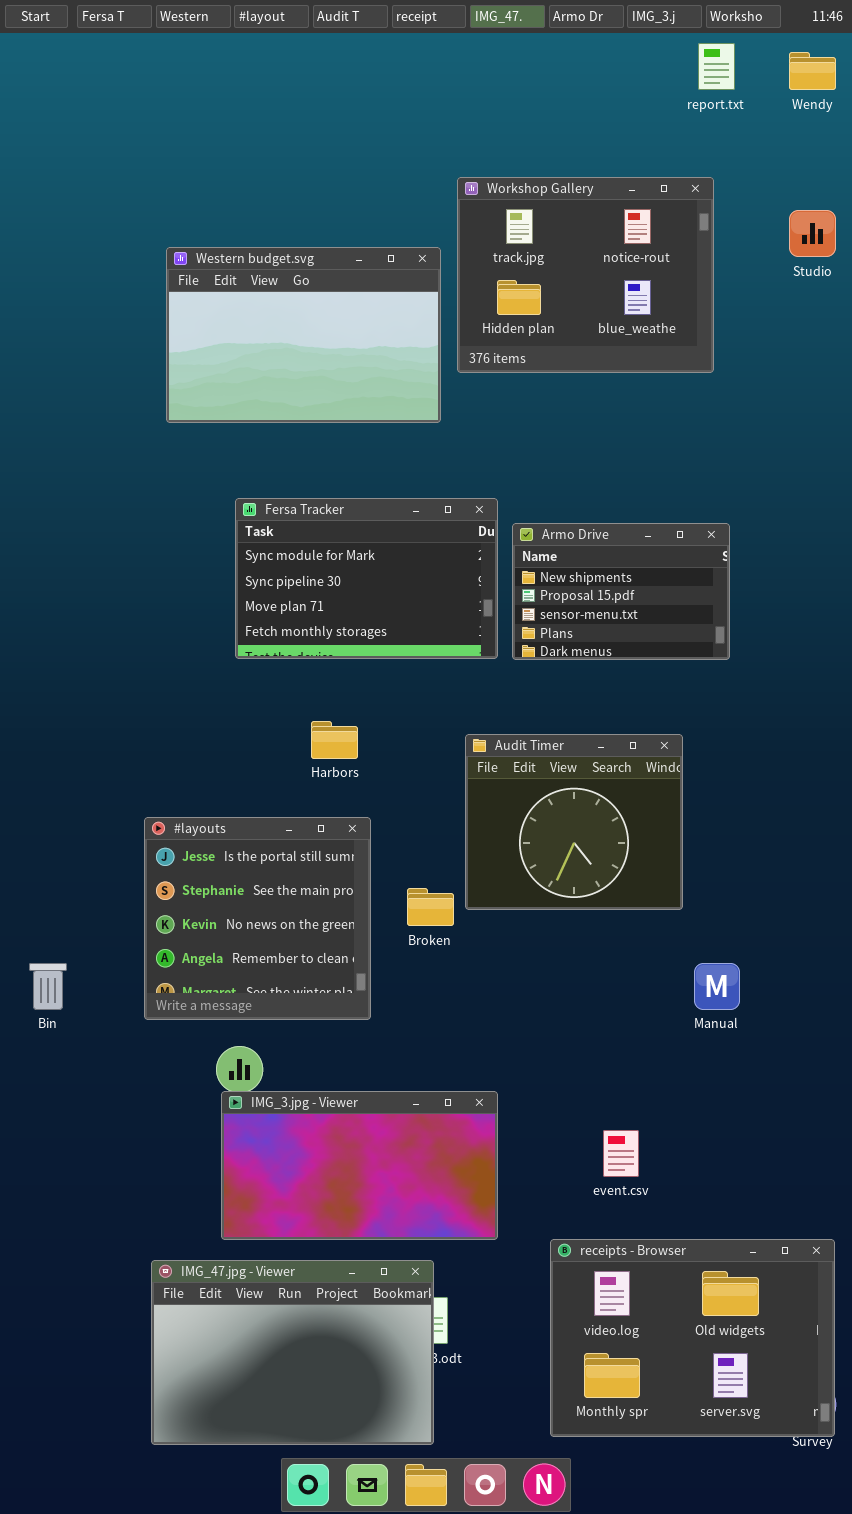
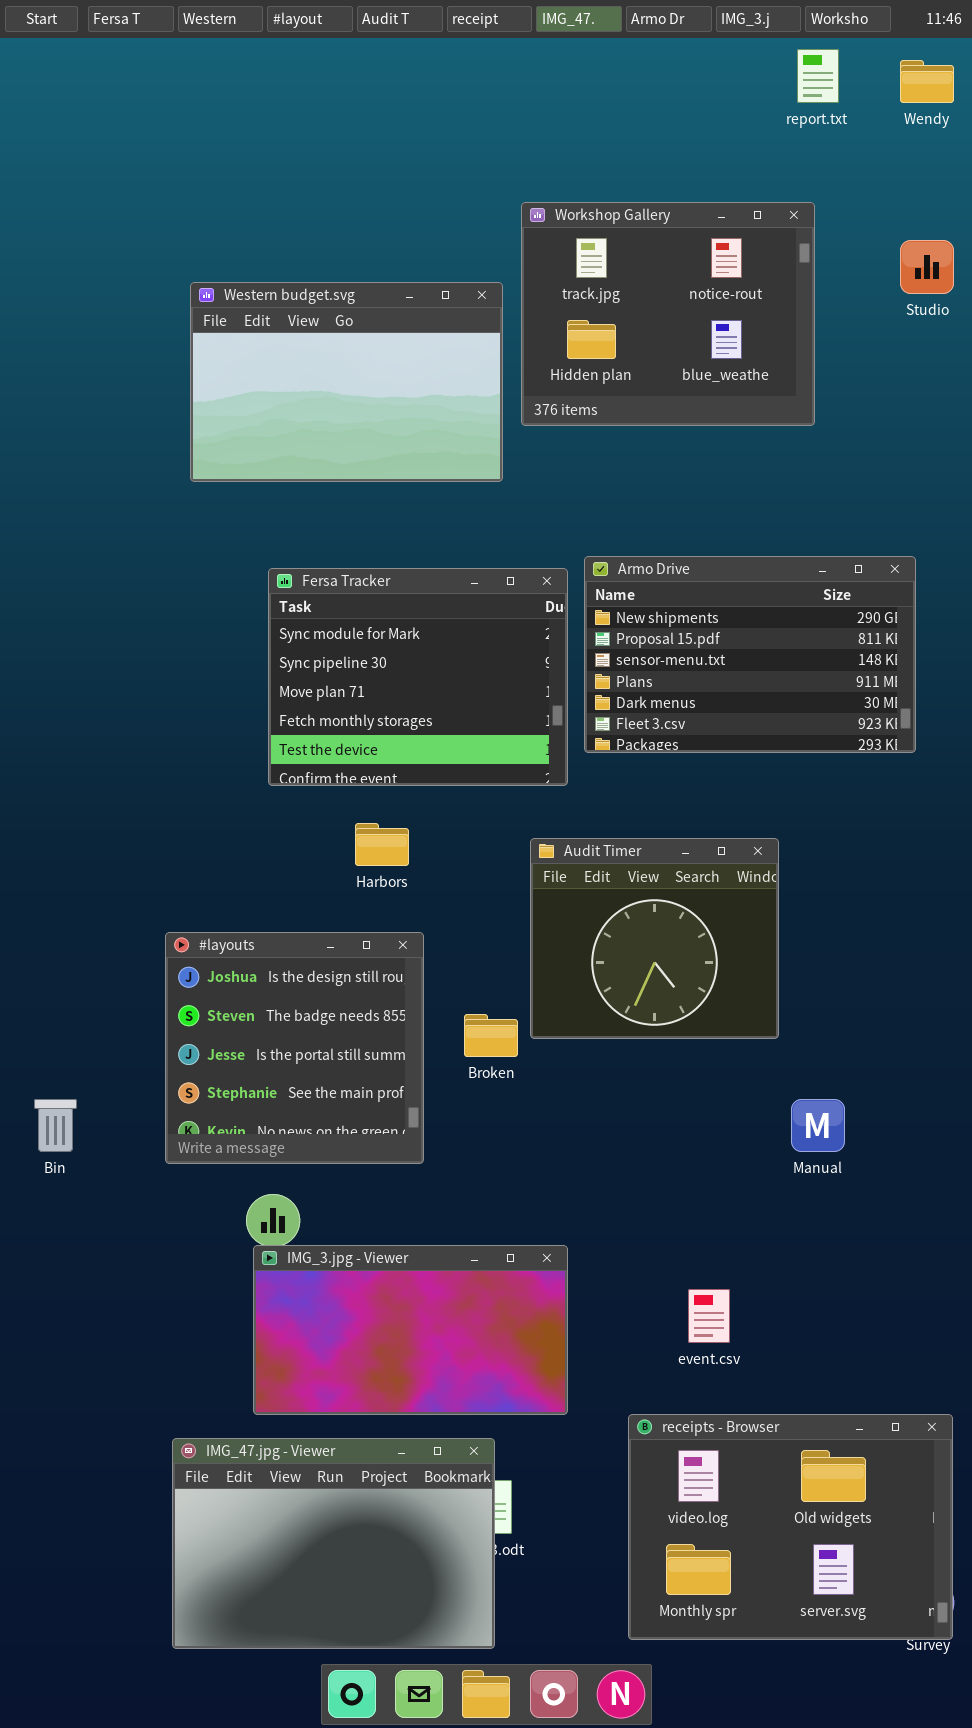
Fersa Tracker: [235,498,498,659] -> [268,568,568,786], resized
Armo Drive: [512,523,730,660] -> [584,556,916,753], resized
#layouts: [144,817,371,1020] -> [165,932,424,1164], scrolled up 2 rows

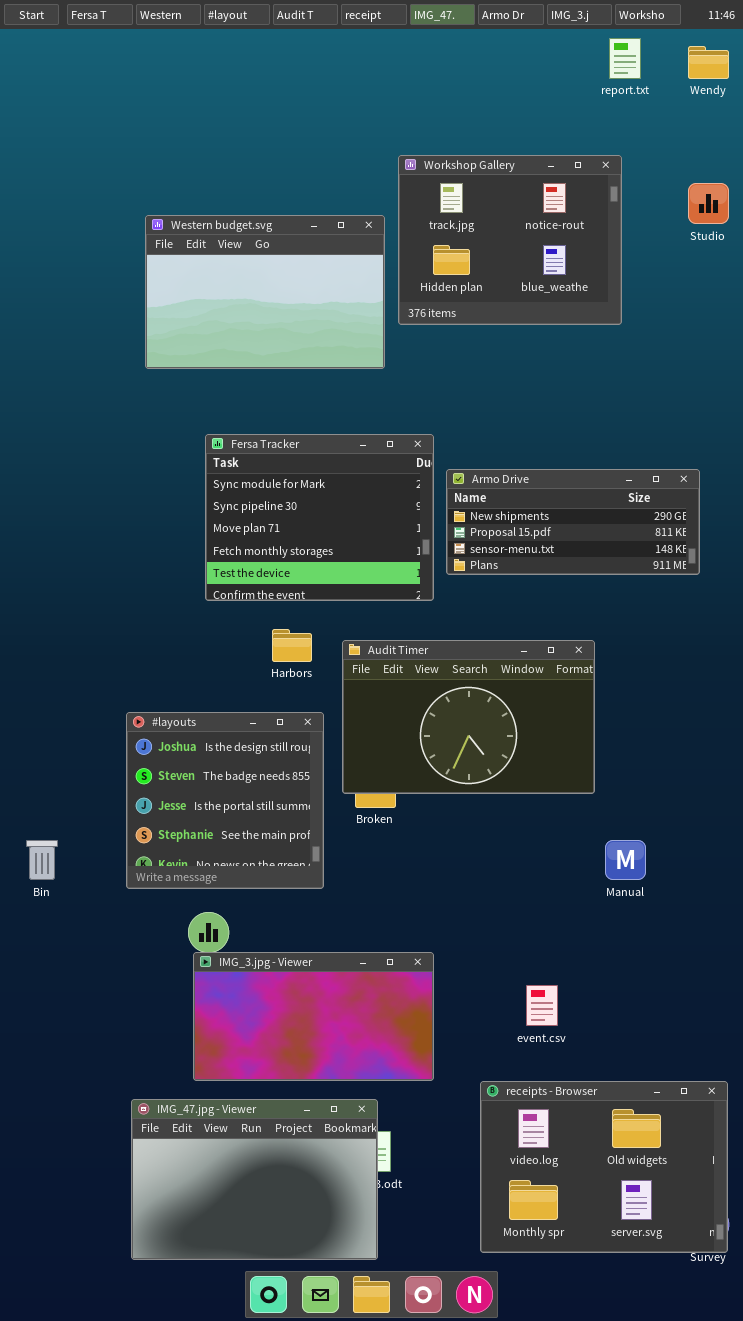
Armo Drive: [584,556,916,753] -> [446,469,700,575], resized
Audit Timer: [530,838,779,1039] -> [342,640,595,794], resized

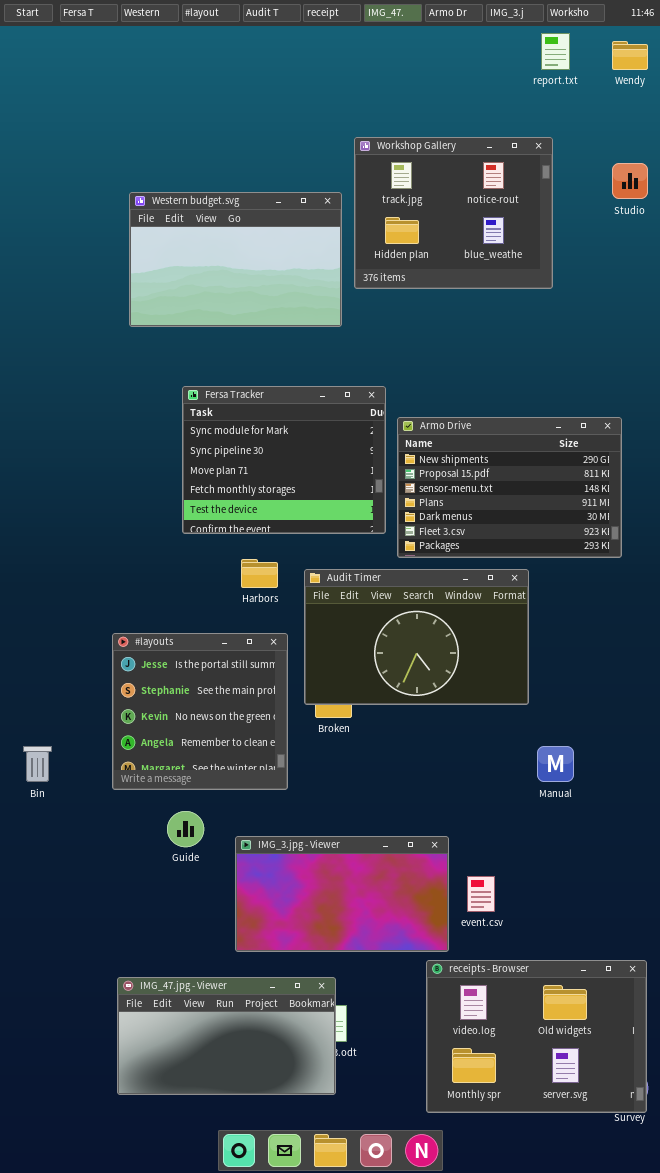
Armo Drive: [446,469,700,575] -> [397,417,622,558], resized
#layouts: [126,712,324,889] -> [112,633,288,790], scrolled down 2 rows
IMG_3.jpg - Viewer: [193,952,434,1081] -> [235,836,449,952], moved
IMG_47.jpg - Viewer: [131,1099,378,1260] -> [117,977,336,1095], resized

